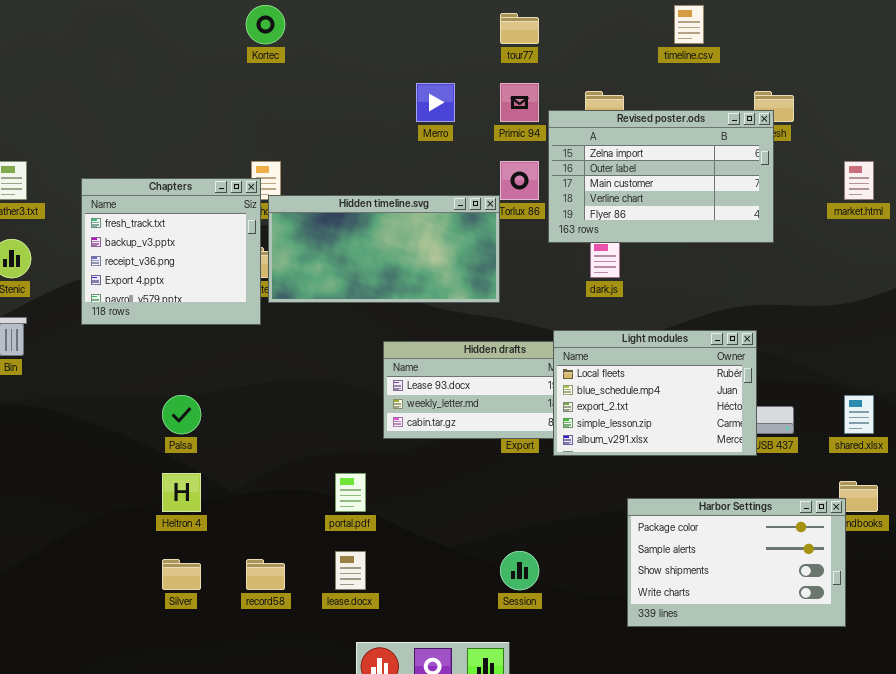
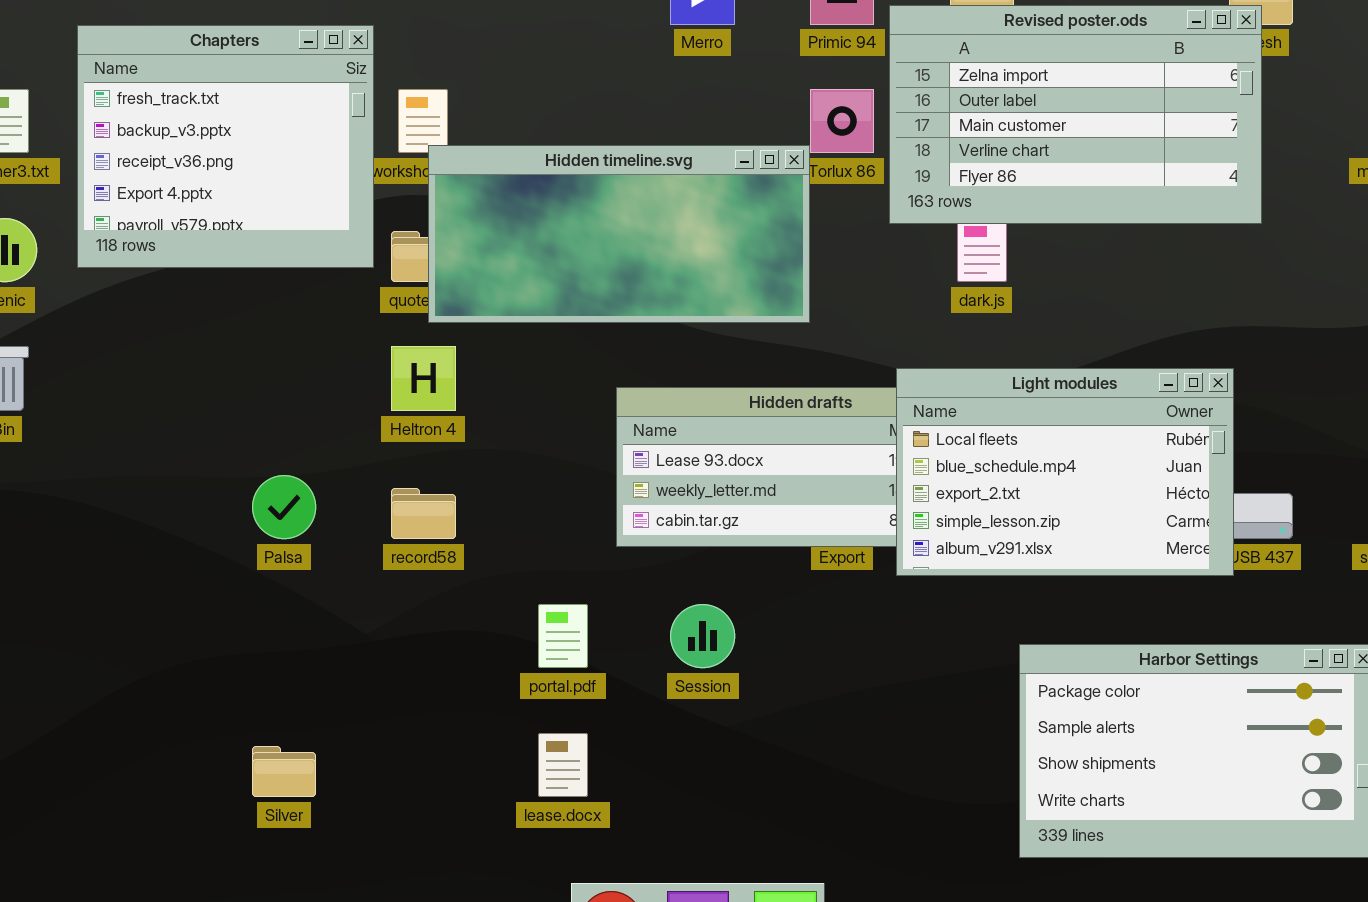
Chapters: [81,178,261,325] -> [77,25,374,268], moved
Heltron 4: [162,473,201,512] -> [391,346,456,411], moved
Session: [500,551,539,590] -> [670,604,735,668], moved
record58: [246,559,285,590] -> [391,488,456,539], moved

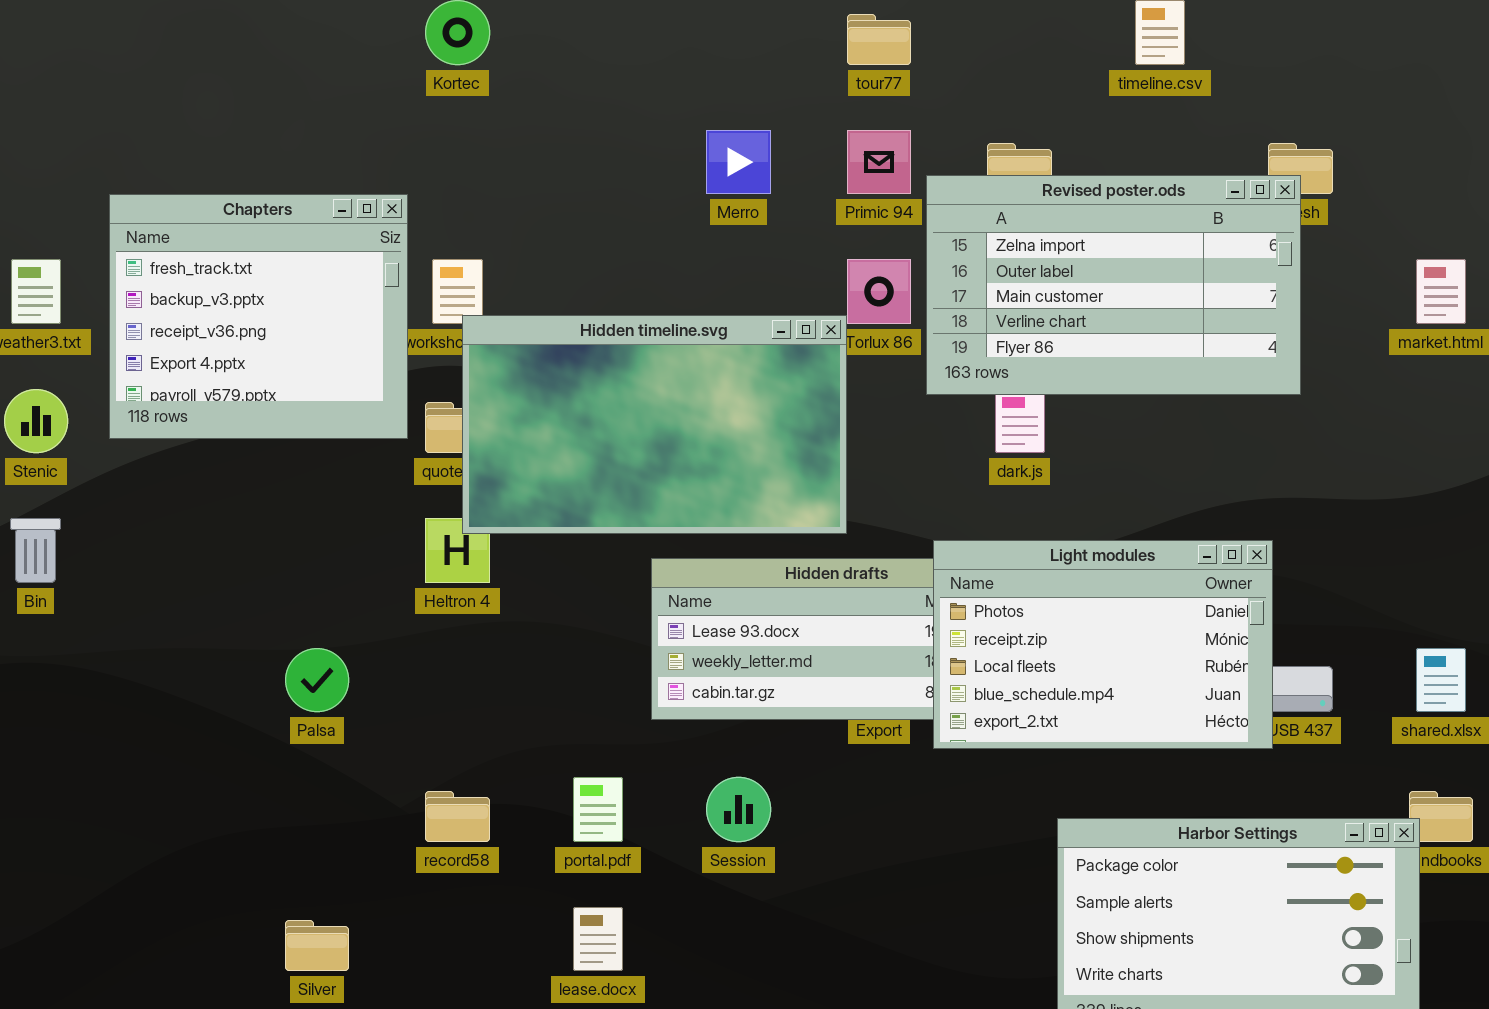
Hidden timeline.svg: [428,145,810,323] -> [462,315,847,534], resized
Light modules: [896,368,1234,576] -> [933,540,1273,749], scrolled up 2 rows
record58: [391,488,456,539] -> [425,791,490,842], moved

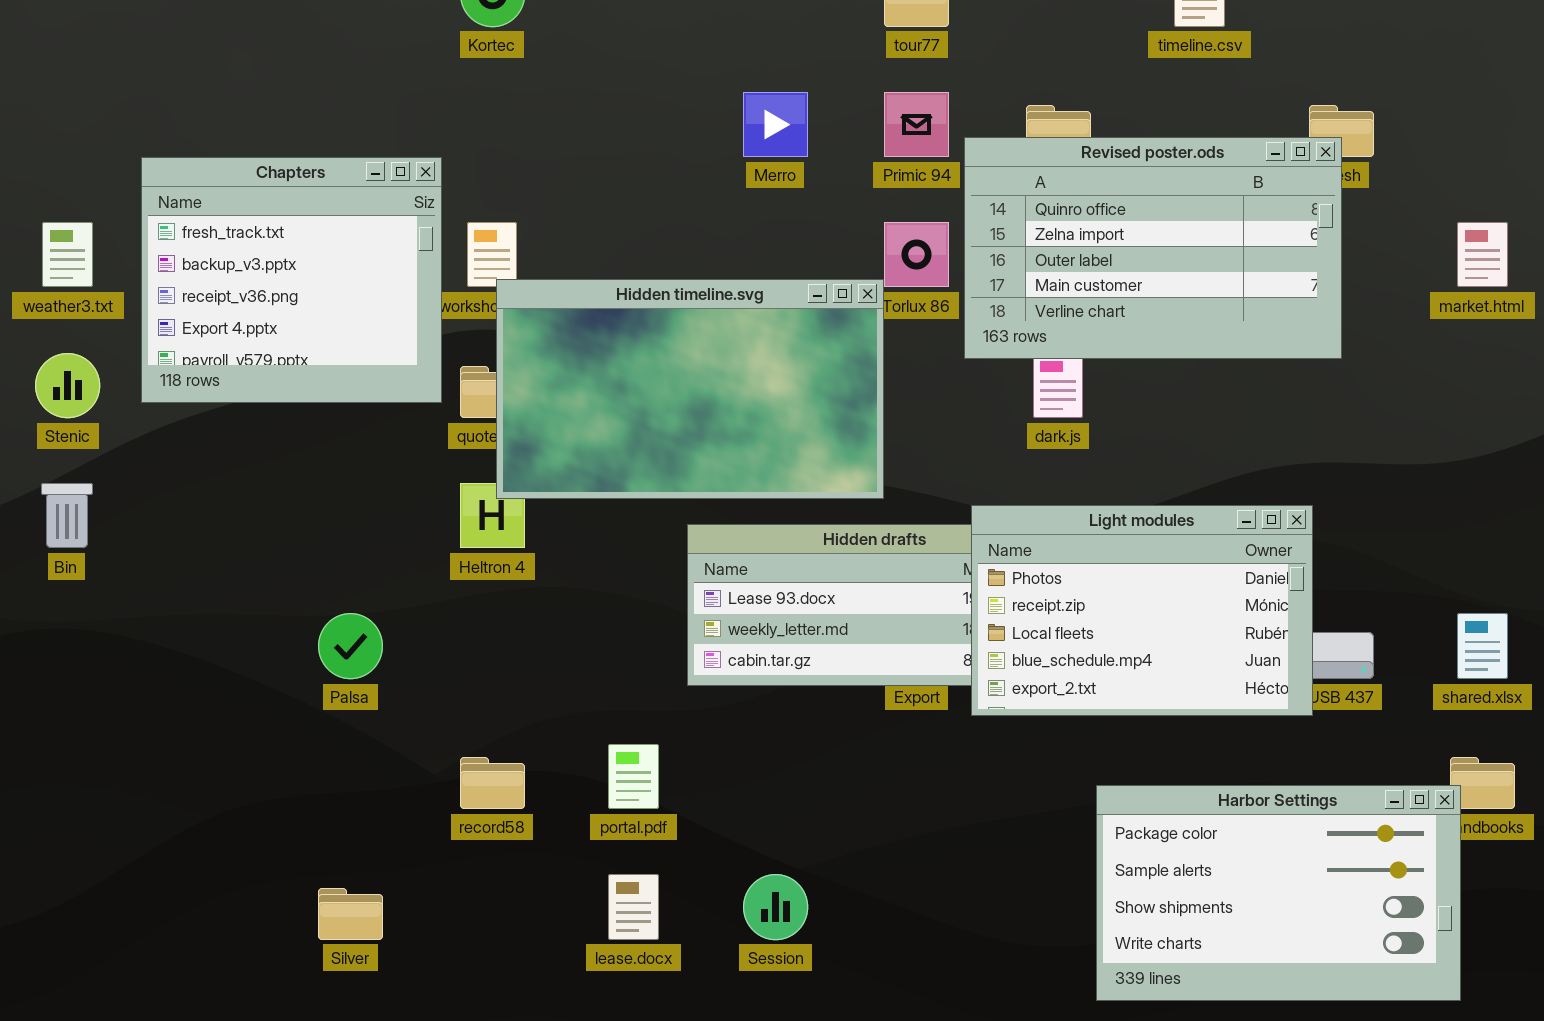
Revised poster.ods: [926,175,1301,395] -> [964,137,1342,359], scrolled up 1 row
Session: [706,777,771,842] -> [743,874,808,940], moved

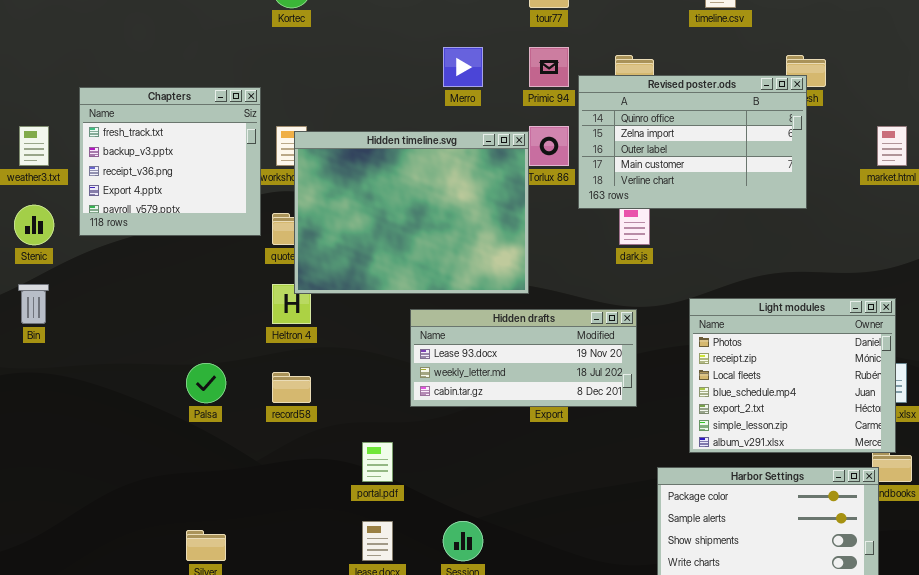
Hidden timeline.svg: [496,279,884,499] -> [294,131,529,294], resized
Light modules: [971,505,1313,716] -> [689,298,896,453], moved, resized
record58: [460,757,525,809] -> [272,372,311,403], moved

